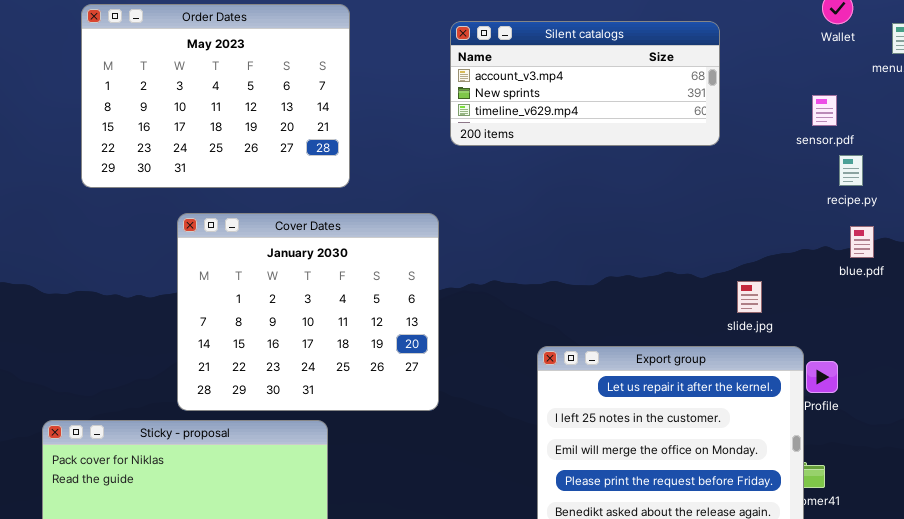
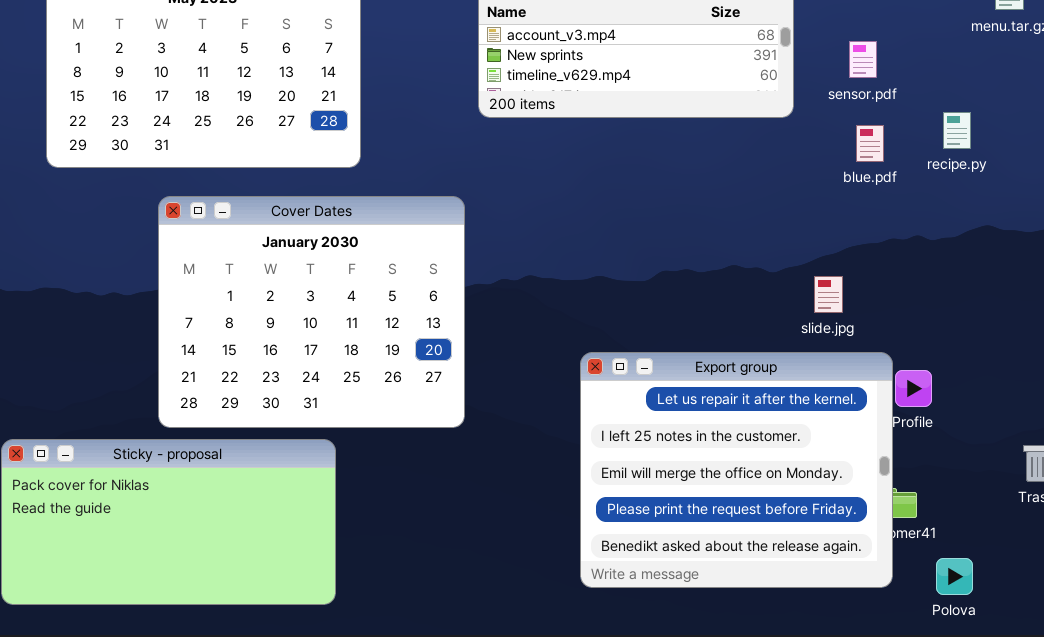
sensor.pdf: [812,95,837,126] -> [849,41,877,78], moved
recipe.py: [839,155,863,186] -> [943,112,971,149], moved
blue.pdf: [850,226,874,258] -> [856,125,884,162], moved

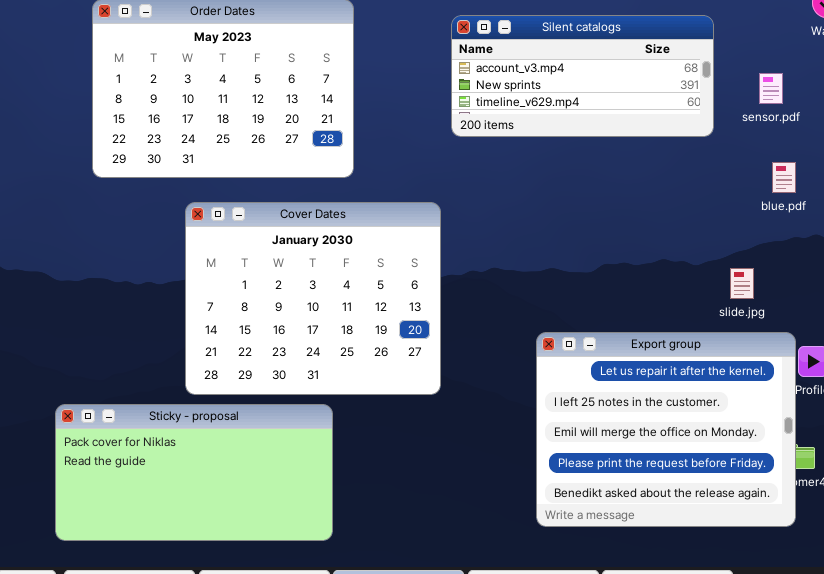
blue.pdf: [856,125,884,162] -> [772,162,796,193], moved

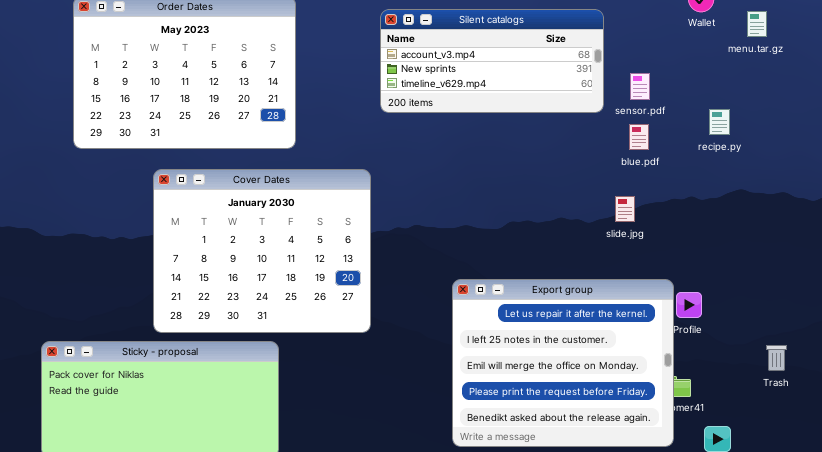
sensor.pdf: [759,73,783,104] -> [630,73,650,100], moved
blue.pdf: [772,162,796,193] -> [629,124,649,150], moved
slide.jpg: [730,268,754,299] -> [615,196,635,222], moved

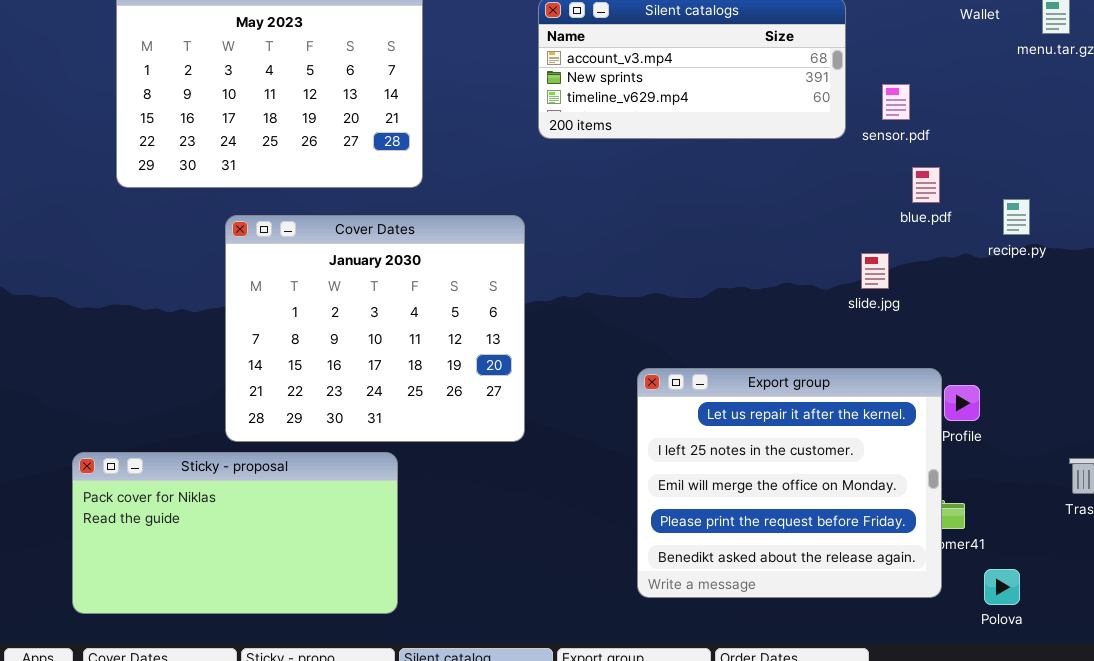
recipe.py: [709,109,730,135] -> [1003,199,1030,235], moved
blue.pdf: [629,124,649,150] -> [912,167,940,203], moved

